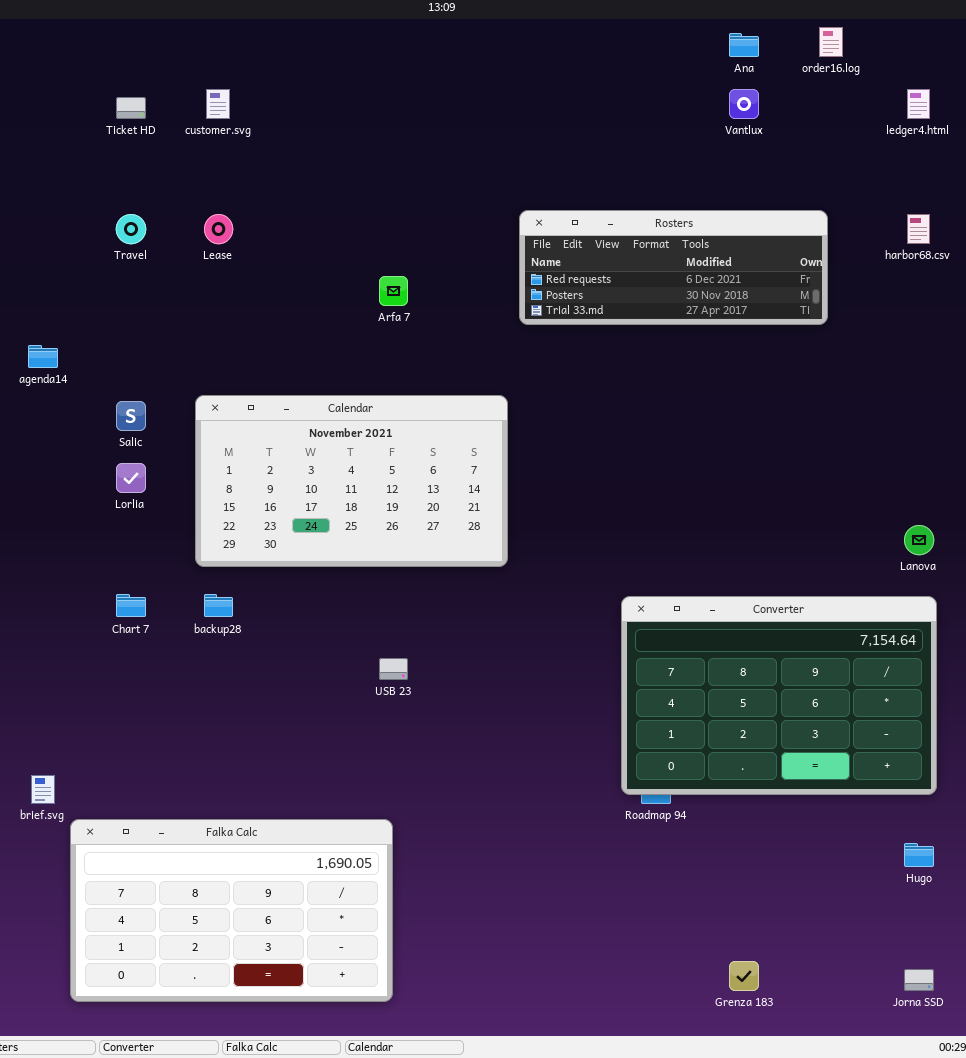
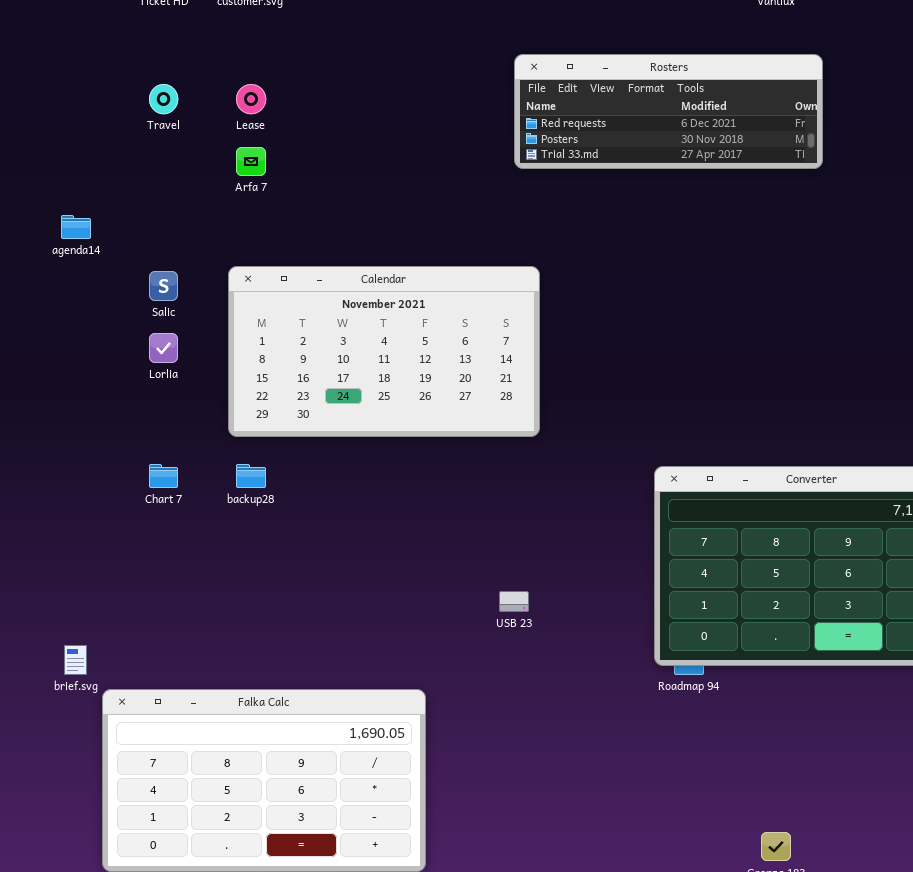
Rosters: [519,210,828,325] -> [514,54,823,169], moved
Arfa 7: [379,276,408,306] -> [236,147,266,176], moved
USB 23: [379,658,408,680] -> [499,591,529,612], moved

